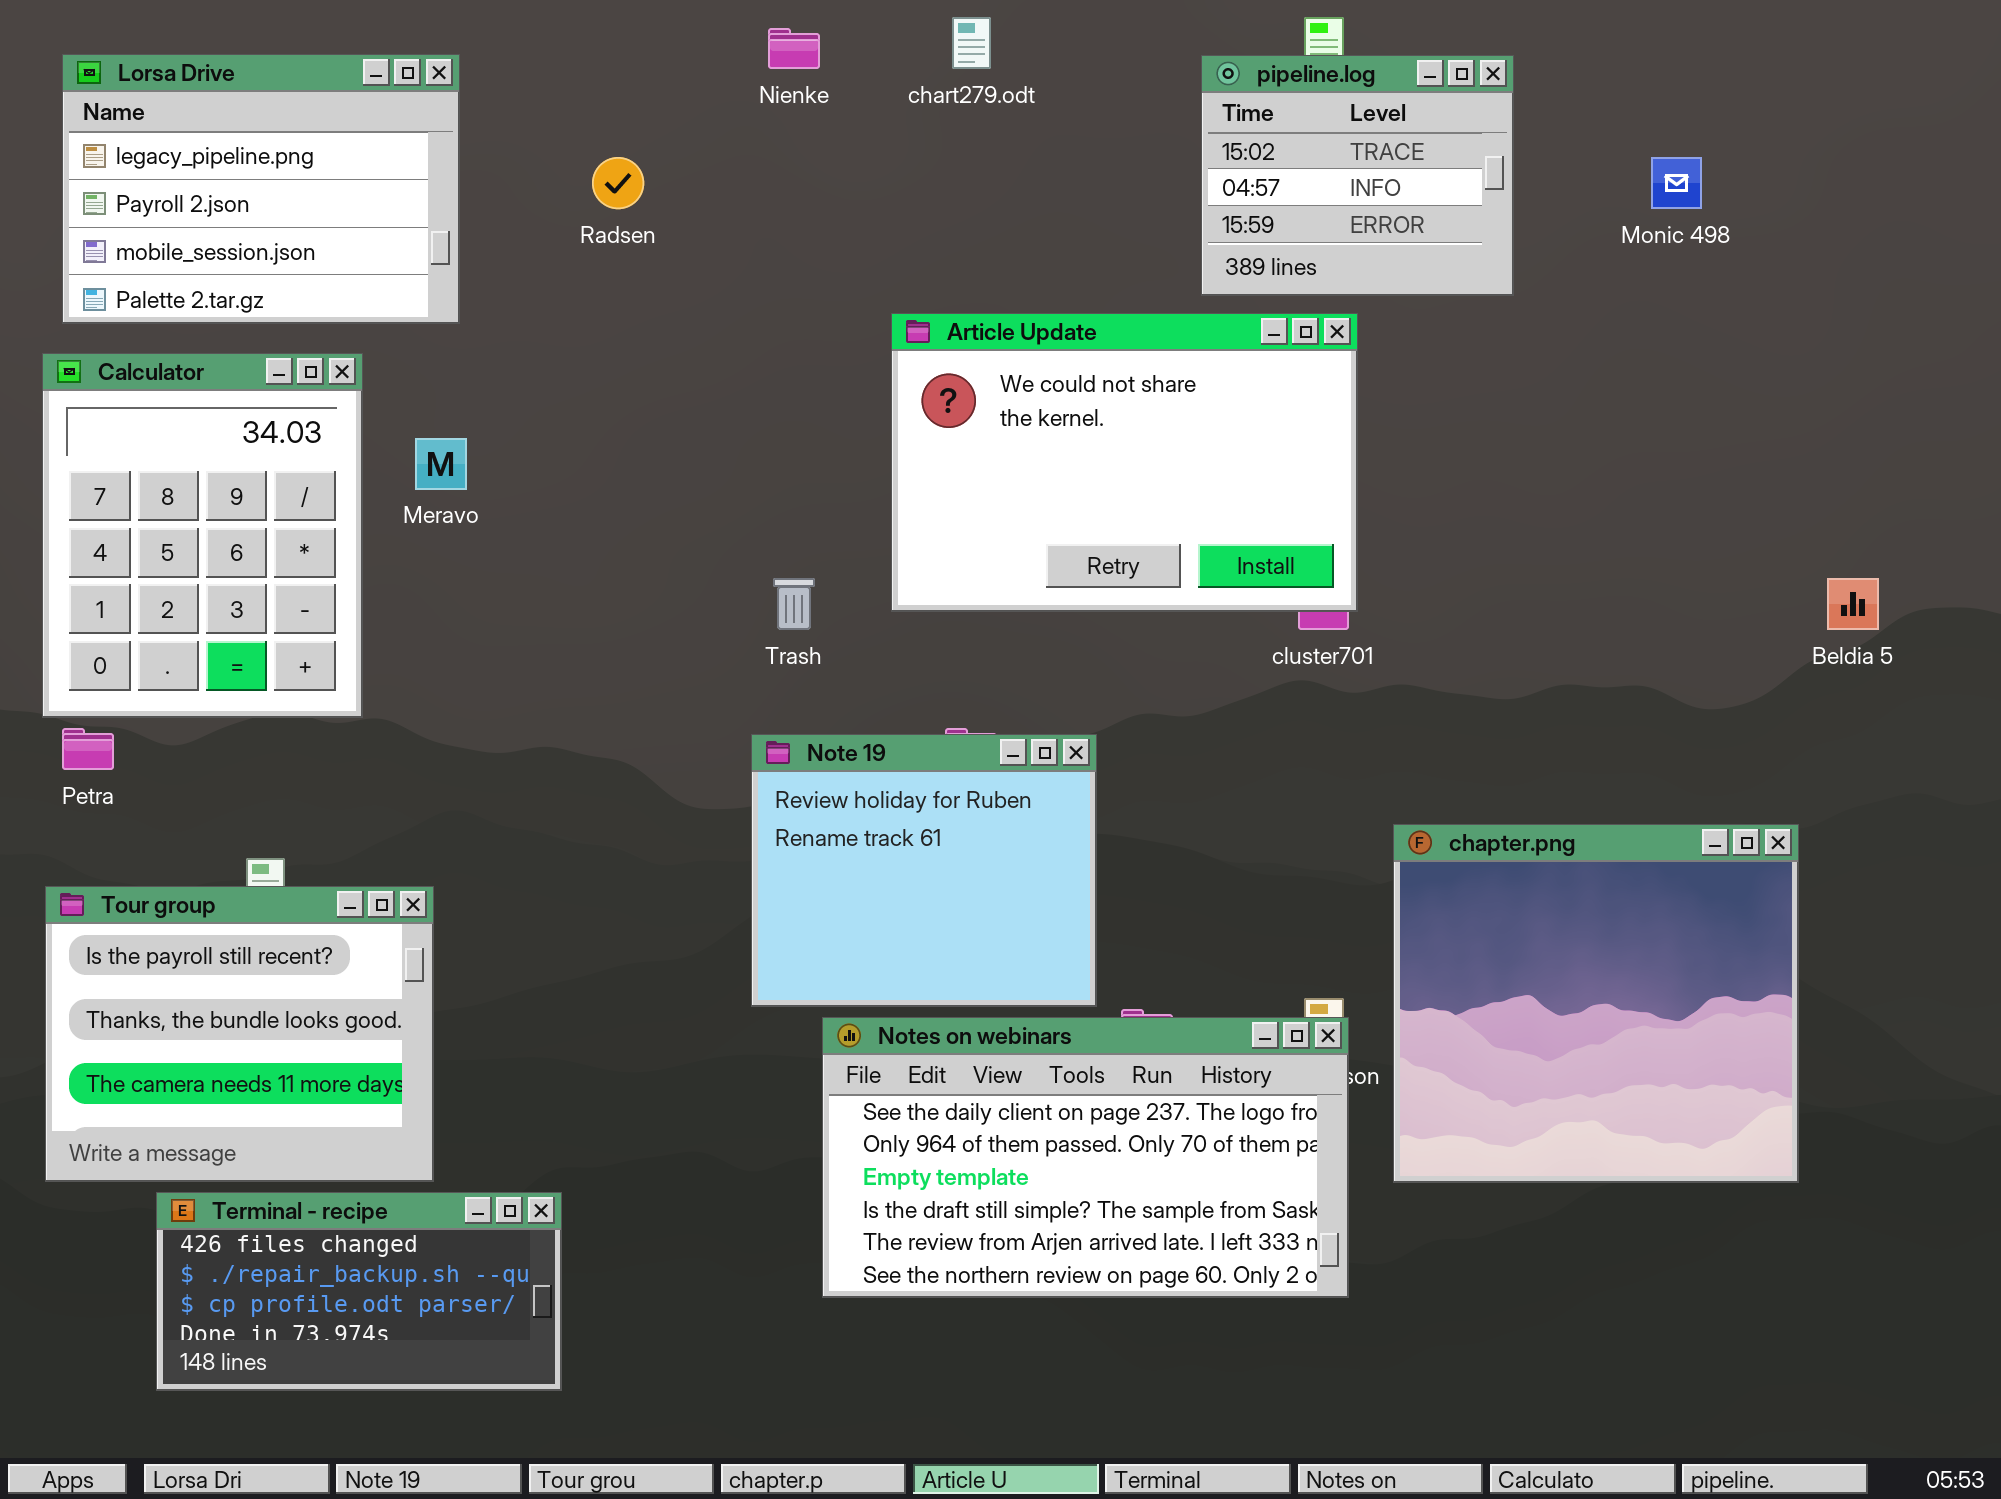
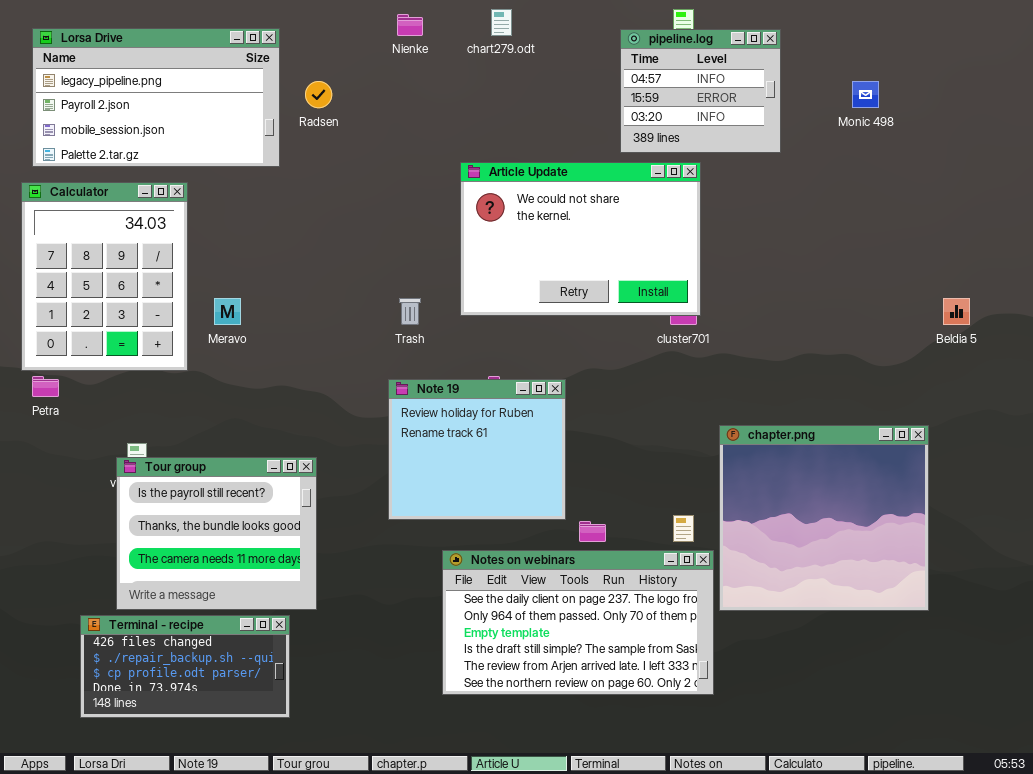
Lorsa Drive: [62,54,460,324] -> [32,28,280,167], resized
pipeline.log: [1201,55,1514,296] -> [620,29,781,153], scrolled down 1 row
Meravo: [415,438,467,490] -> [214,298,241,325], moved
Tour group: [45,886,434,1182] -> [116,457,317,610], moved
Notes on webinars: [822,1017,1349,1298] -> [442,550,714,695], moved

